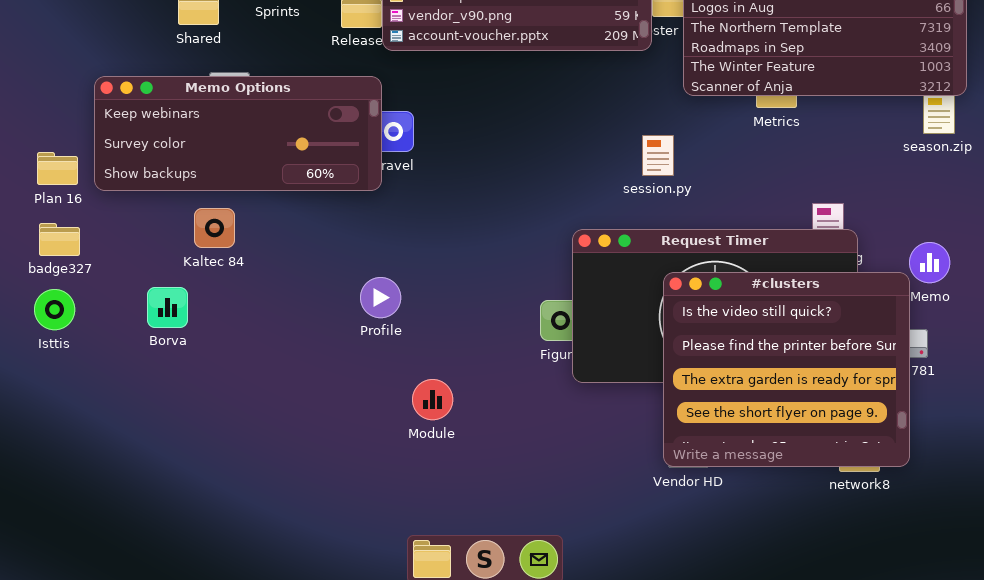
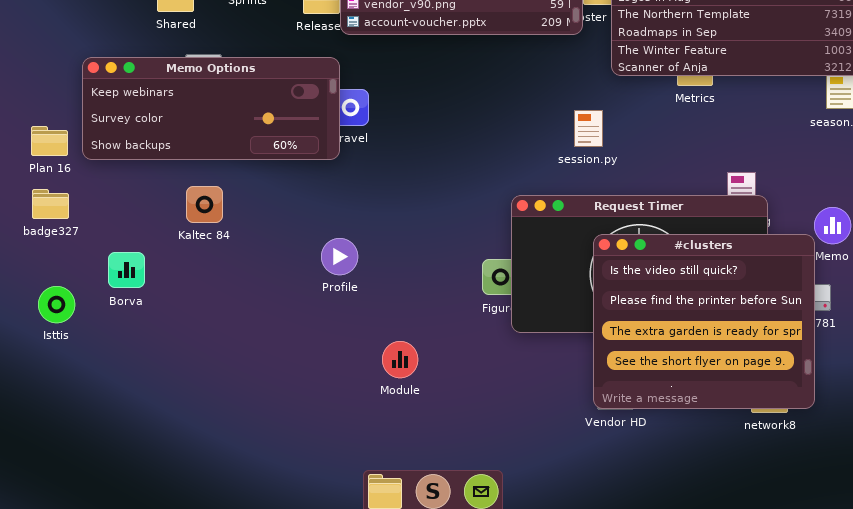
Kaltec 84: [194,208,235,248] -> [186,186,223,223], moved
Borva: [147,287,188,328] -> [108,252,145,288], moved
Isttis: [34,289,75,330] -> [38,286,75,323], moved
Module: [412,379,453,420] -> [382,341,418,378], moved

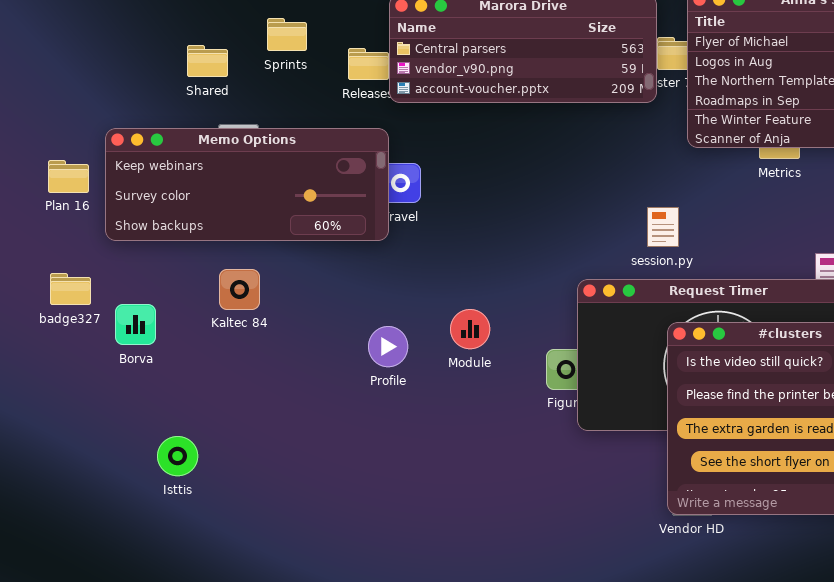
session.py: [574,110,603,147] -> [647,207,679,247], moved
Plan 16: [31,126,68,156] -> [48,160,89,193], moved
Borva: [108,252,145,288] -> [115,304,156,345], moved
Isttis: [38,286,75,323] -> [157,436,198,476], moved
Module: [382,341,418,378] -> [450,309,490,349], moved

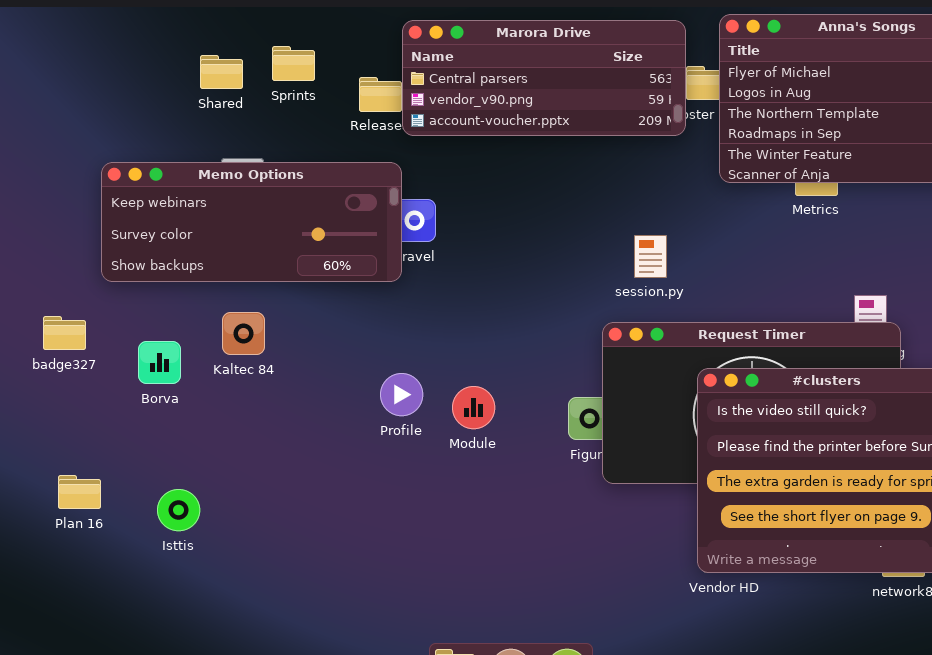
Shared: [187,45,228,77] -> [200,55,243,89], moved
Plan 16: [48,160,89,193] -> [58,475,101,509], moved
session.py: [647,207,679,247] -> [634,235,667,278], moved
Borva: [115,304,156,345] -> [138,341,181,384], moved
Module: [450,309,490,349] -> [452,386,495,429], moved

